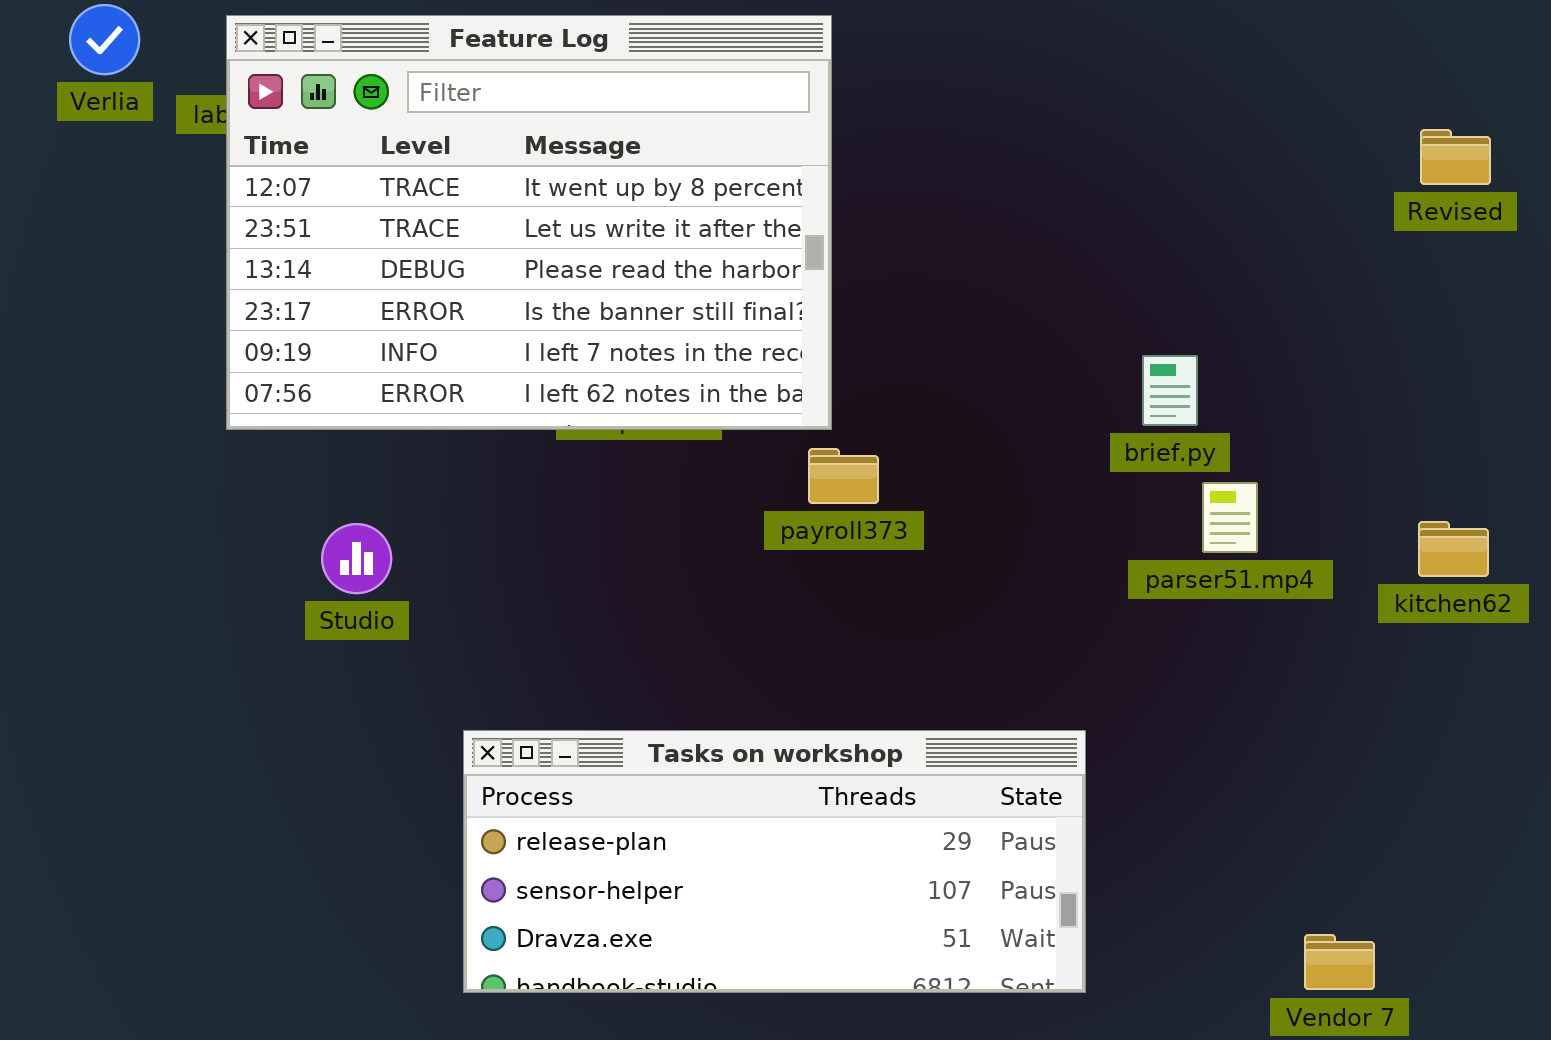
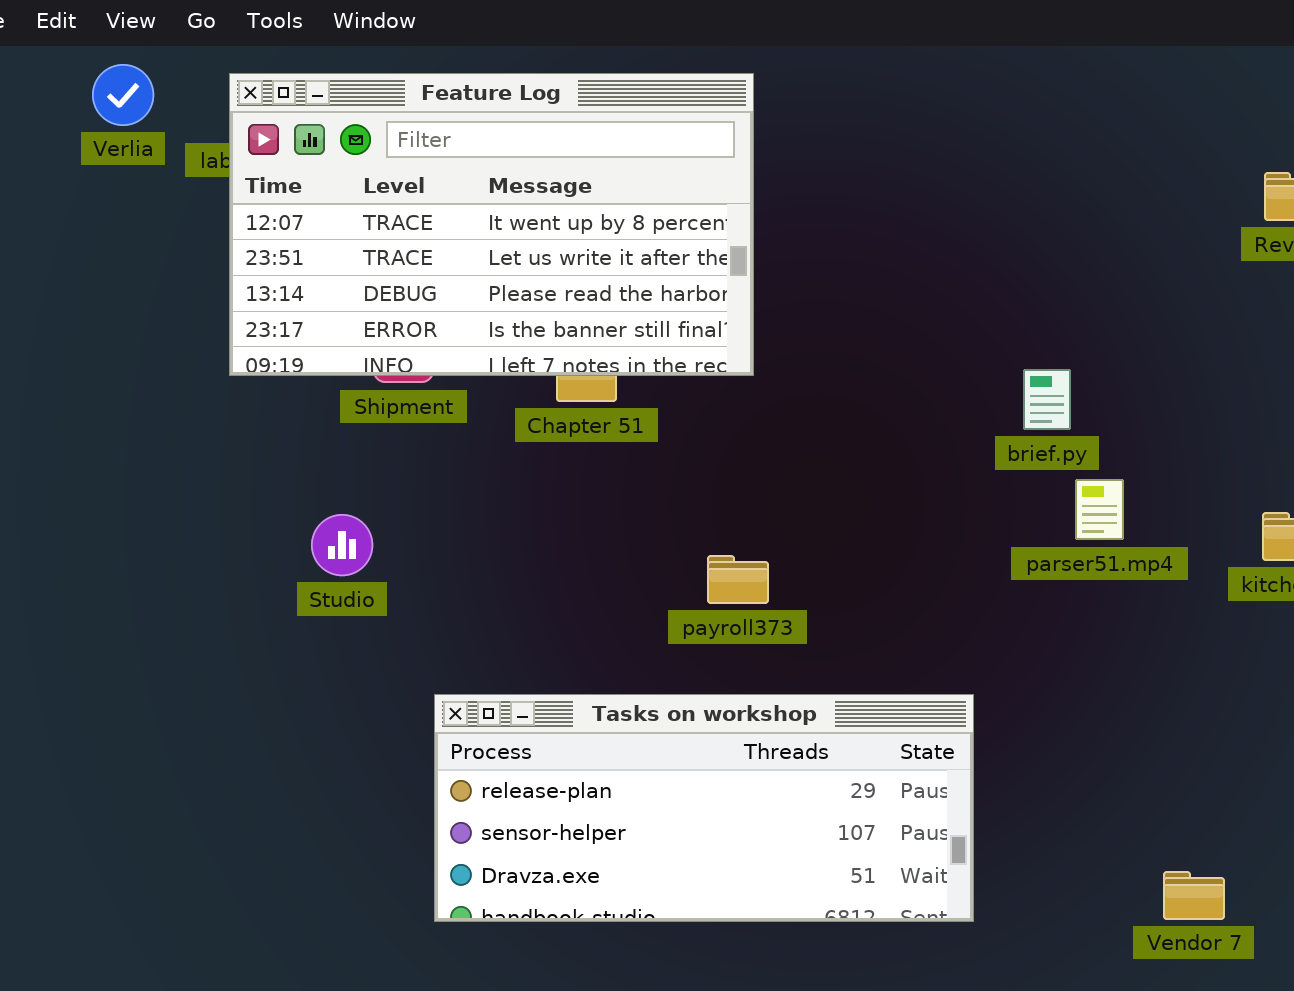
Feature Log: [226,15,832,430] -> [229,73,754,376], resized
payroll373: [808,448,879,504] -> [707,555,769,604], moved

